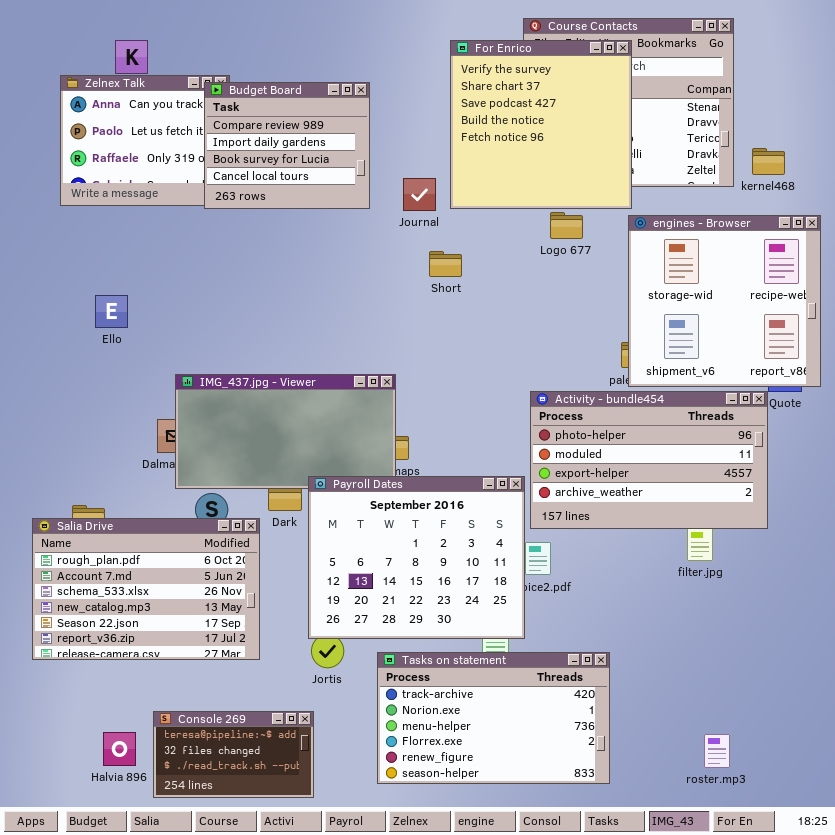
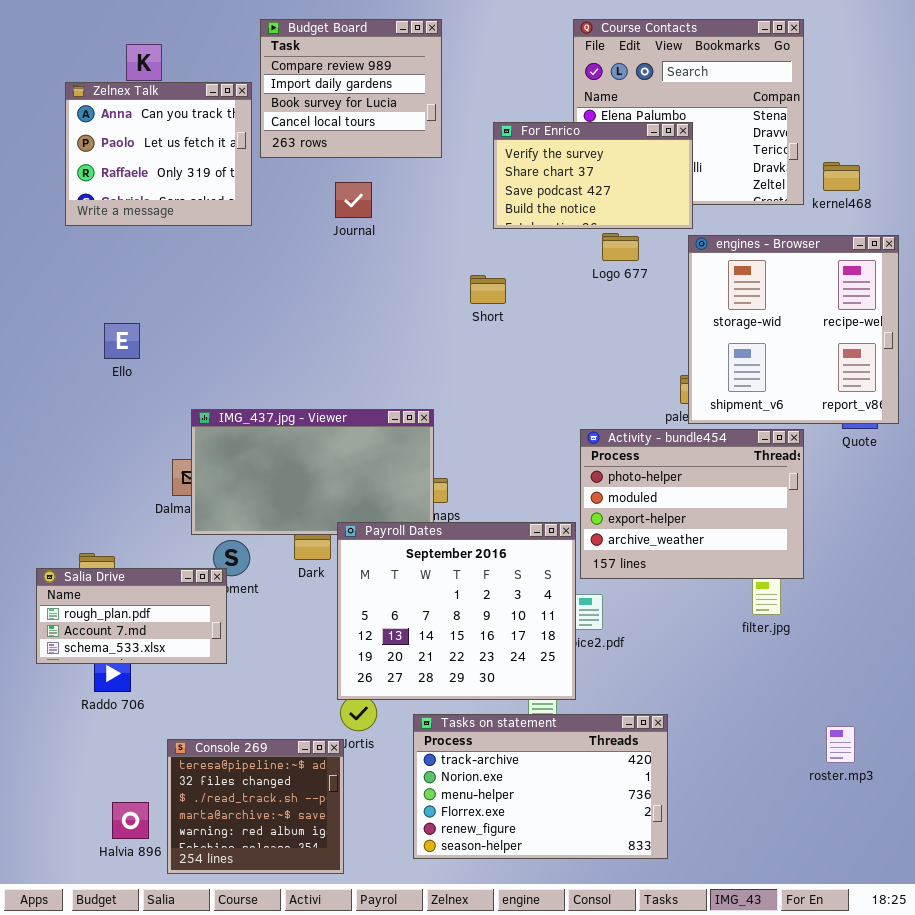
For Enrico: [450,40,632,209] -> [493,122,693,229], resized
Budget Board: [204,82,370,209] -> [260,19,442,158], moved
Journal: [403,178,436,211] -> [335,182,372,218], moved
Activity - bundle454: [530,391,768,529] -> [580,429,804,579], resized
Salia Drive: [32,518,260,660] -> [36,568,227,664], resized
Console 269: [153,711,314,798] -> [167,739,344,874], resized
roster.mp3: [704,734,730,768] -> [826,726,855,763], moved

